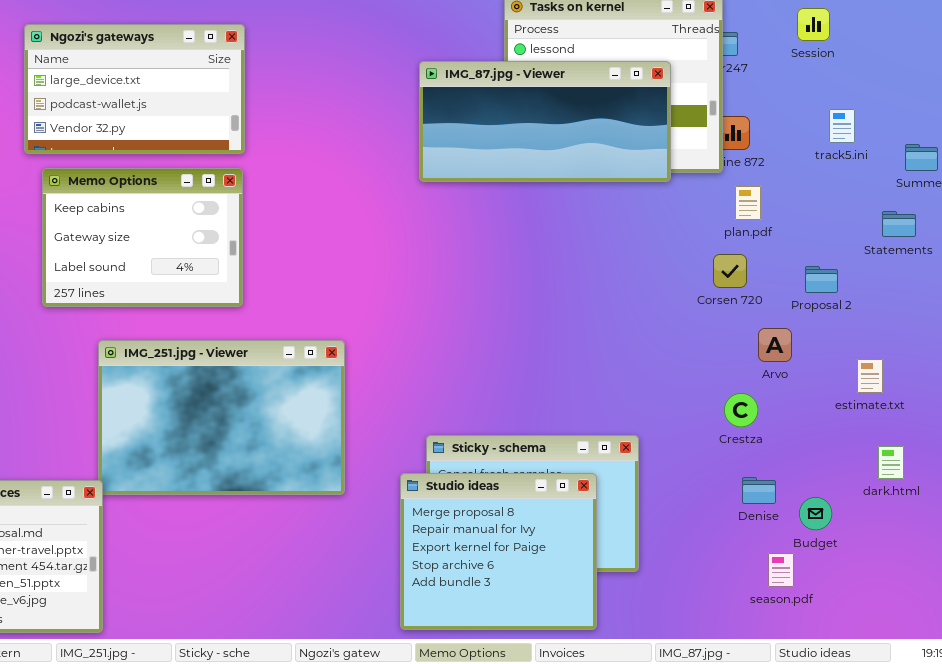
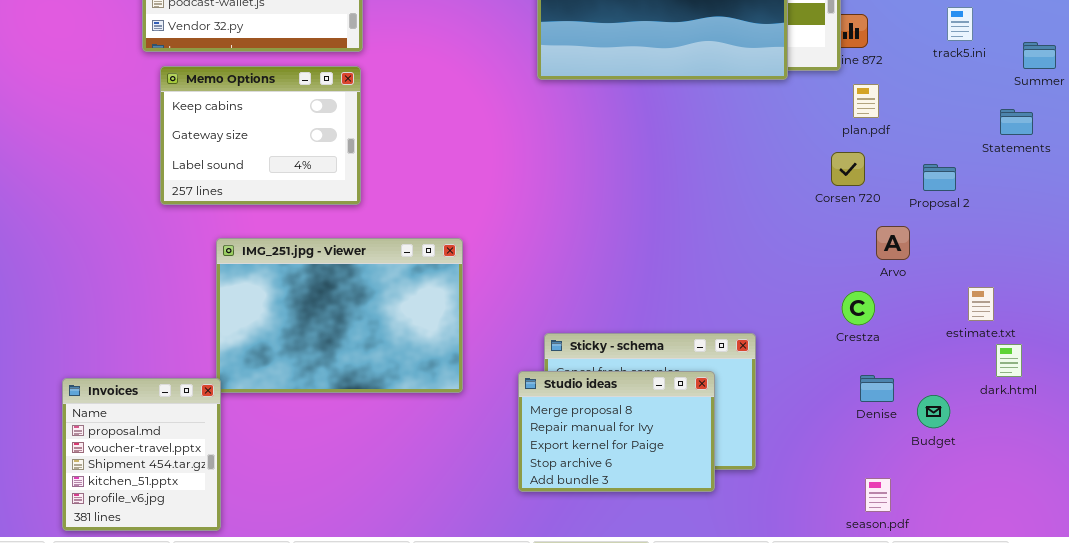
estimate.txt: [857,359,883,393] -> [968,287,994,321], moved
Studio ideas: [400,473,597,630] -> [518,371,715,492], resized
season.pdf: [768,553,794,587] -> [865,478,891,512], moved

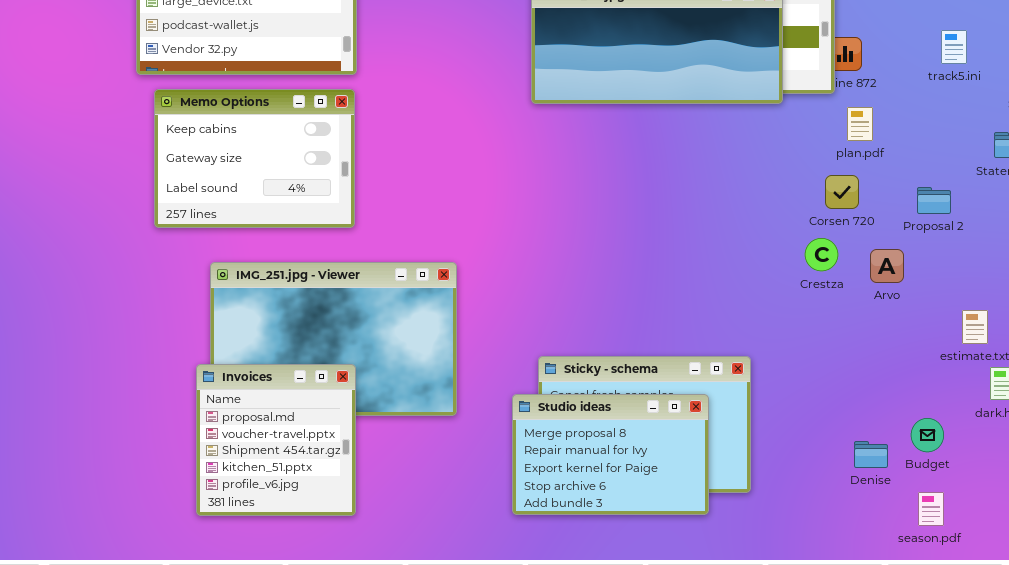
Crestza: [842,291,875,325] -> [805,238,838,271], moved
Denise: [860,375,894,402] -> [854,441,888,468], moved
Invoices: [62,378,221,531] -> [196,364,356,516], moved
season.pdf: [865,478,891,512] -> [918,492,944,526], moved

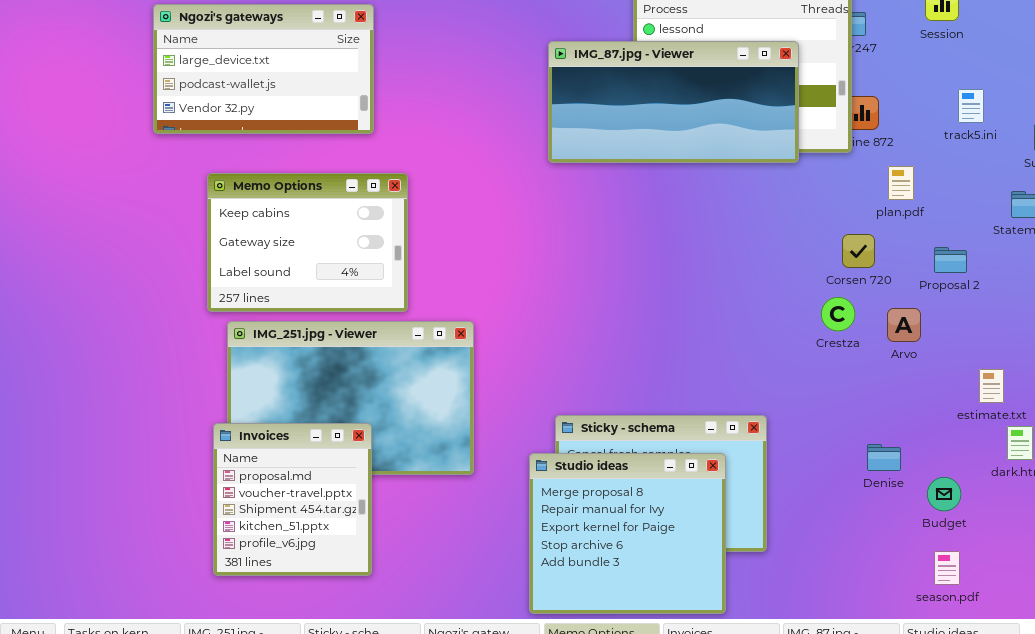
Memo Options: [154,89,355,228] -> [207,173,408,312], moved
plan.pdf: [847,107,873,141] -> [888,166,914,200], moved
Studio ideas: [512,394,709,515] -> [529,453,726,614], resized
Denise: [854,441,888,468] -> [867,444,901,471], moved

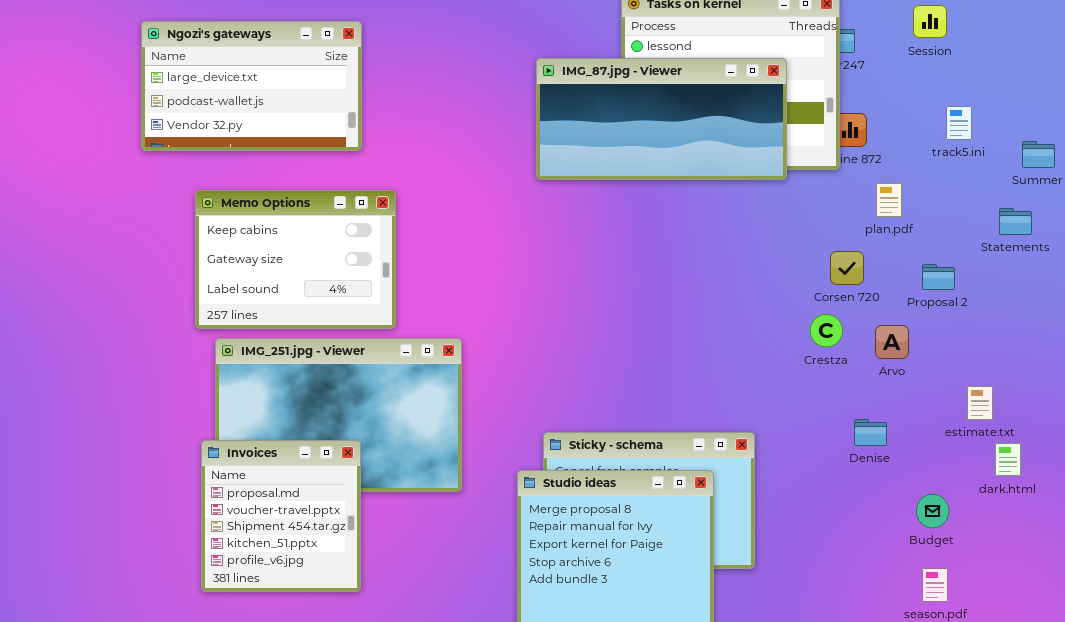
Denise: [867,444,901,471] -> [854,419,887,446], moved

